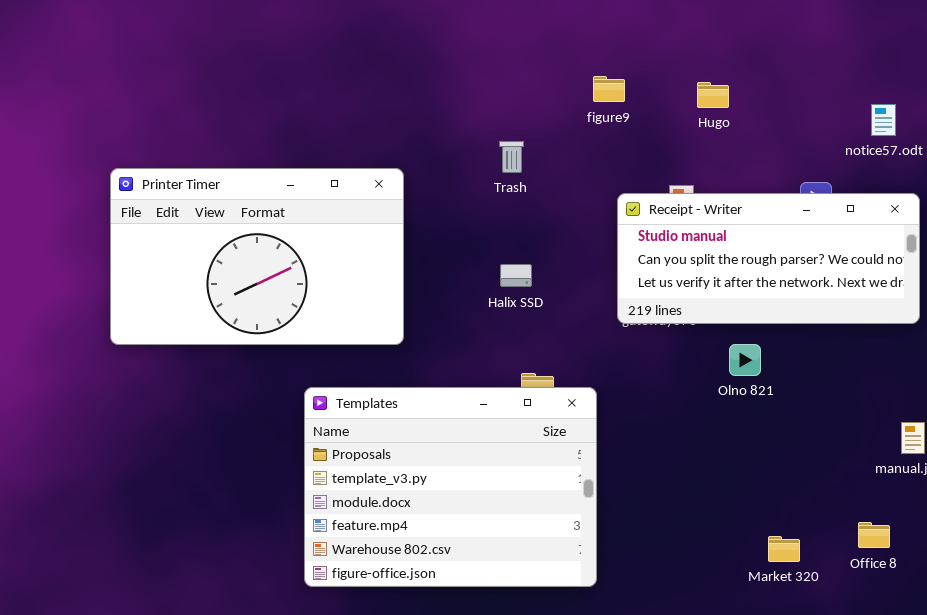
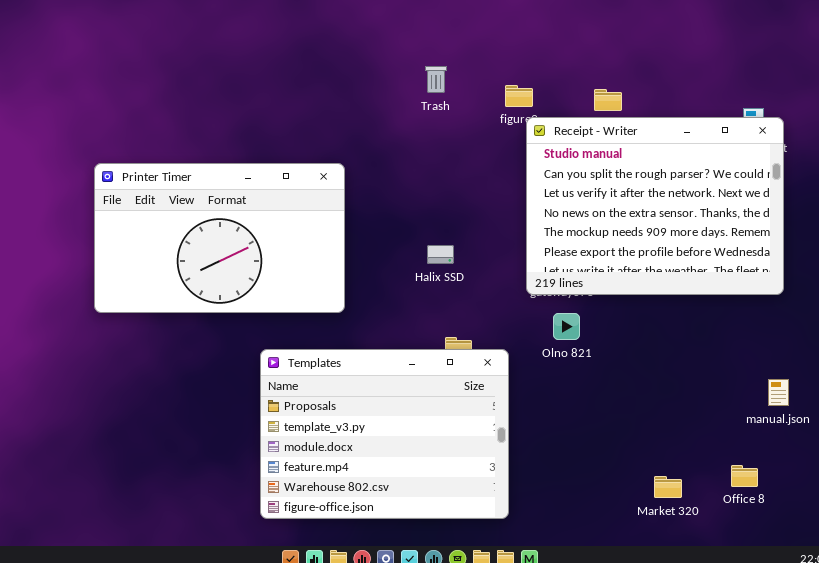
Trash: [499,141,524,173] -> [425,66,447,93], moved
Receipt - Writer: [617,193,920,324] -> [526,117,784,295], resized
Olno 821: [729,344,761,376] -> [553,313,580,340], moved

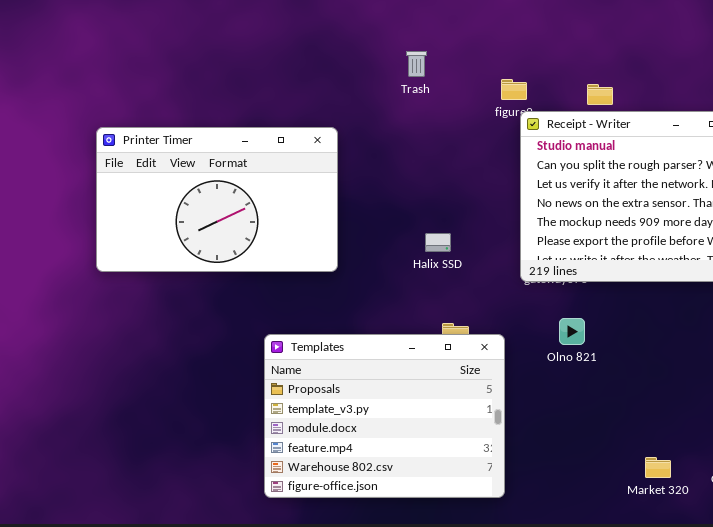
Trash: [425,66,447,93] -> [406,51,427,77], moved
Printer Timer: [94,163,345,313] -> [96,127,338,272], moved
Olno 821: [553,313,580,340] -> [559,318,585,345], moved

